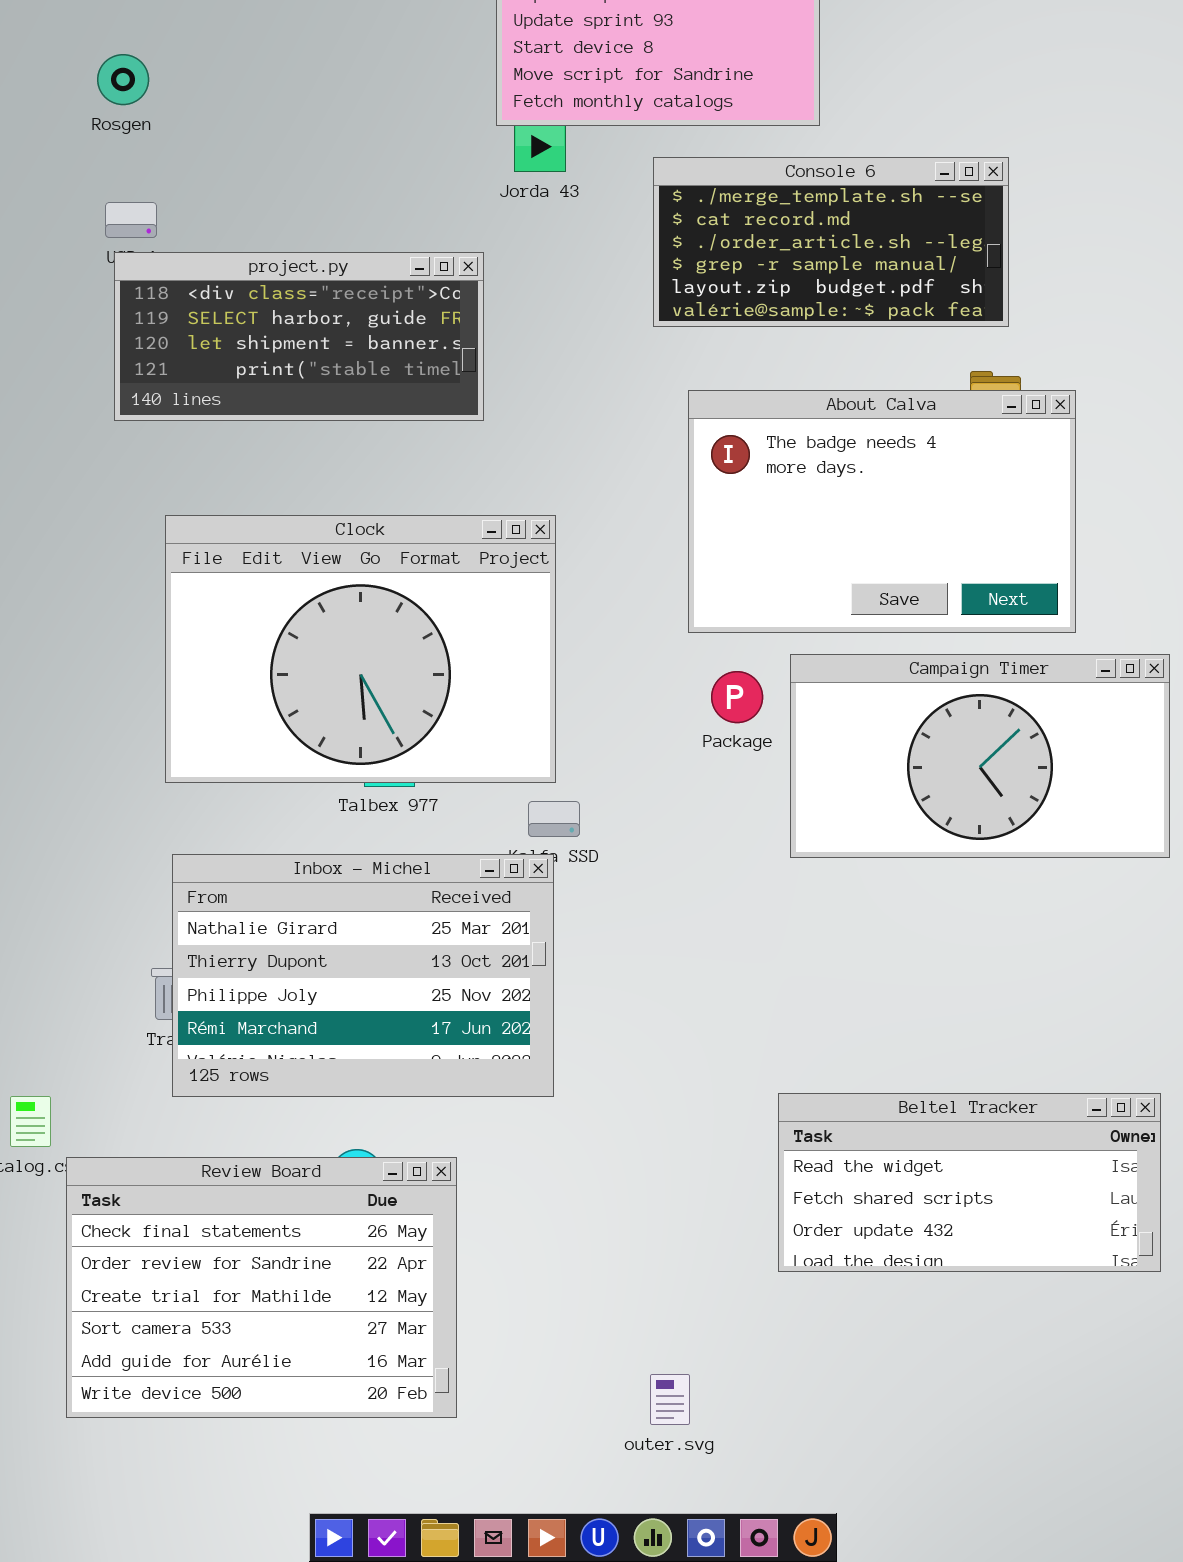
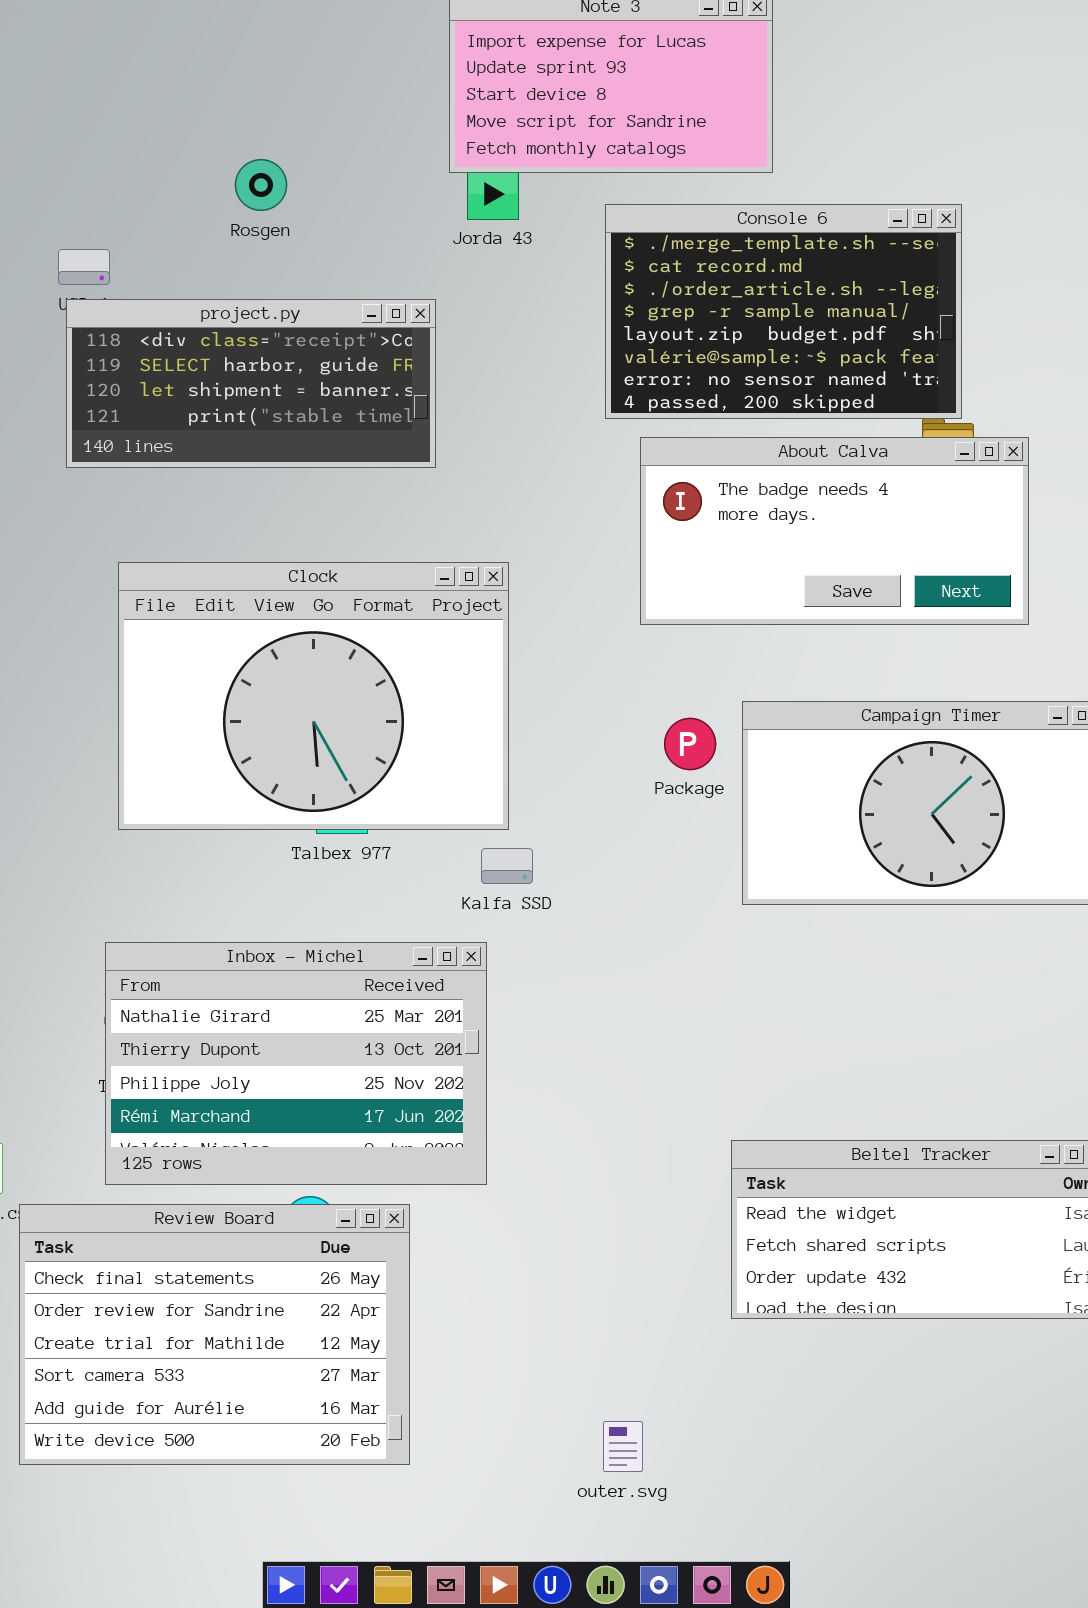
Rosgen: [97,54,149,105] -> [235,159,287,211], moved
Console 6: [653,157,1009,327] -> [605,204,962,419], resized
About Calva: [688,390,1076,633] -> [640,437,1029,625], resized
Inbox - Michel: [172,854,554,1097] -> [105,942,487,1185], moved

